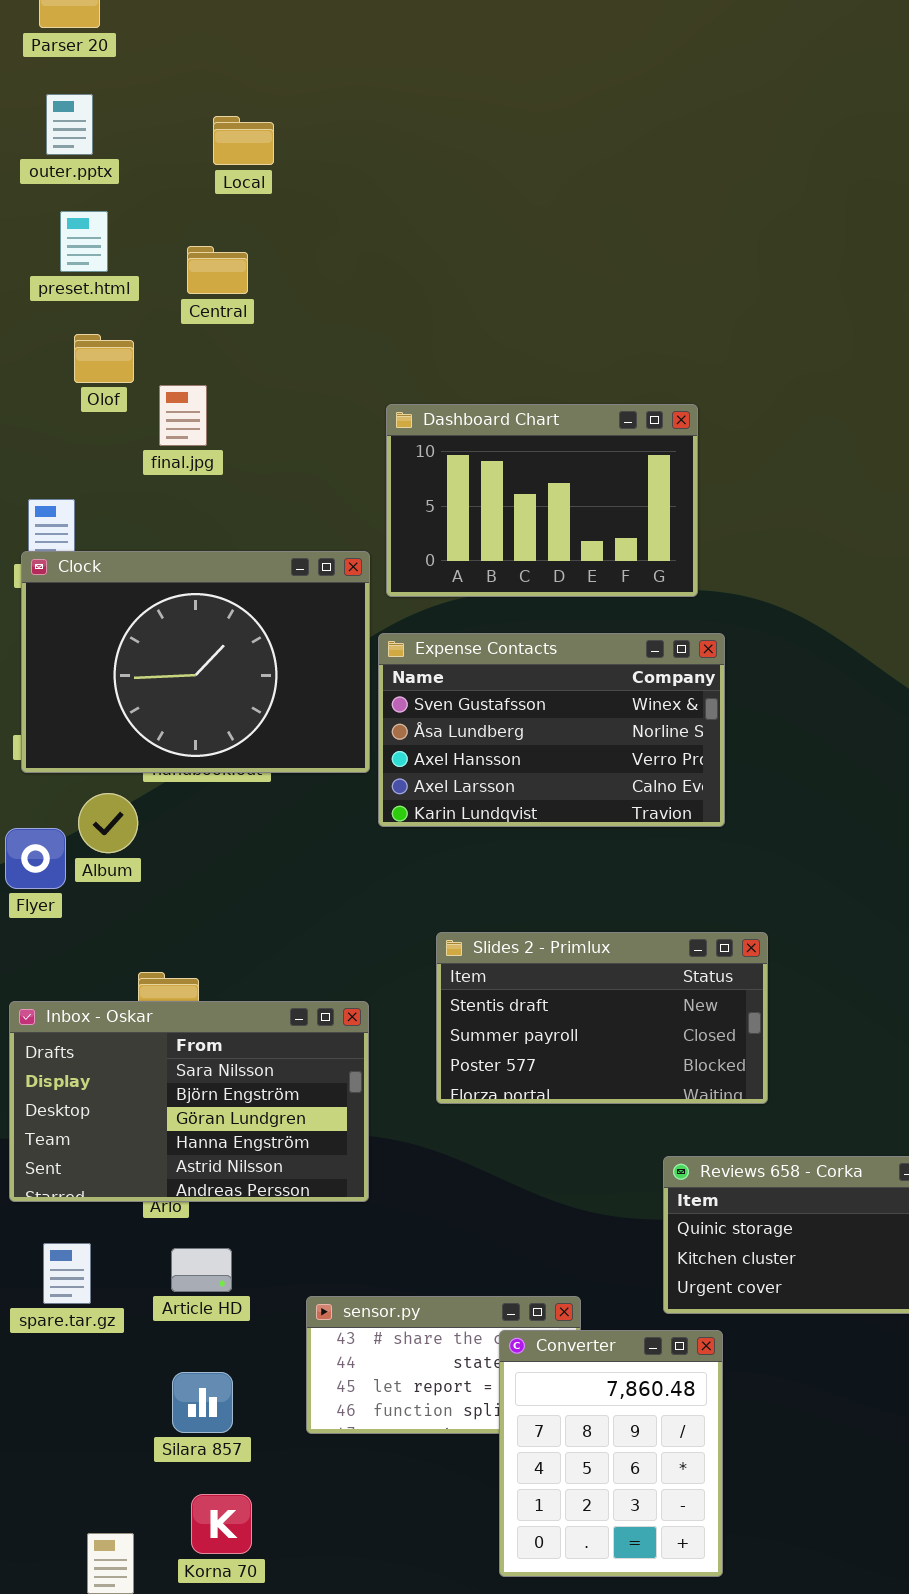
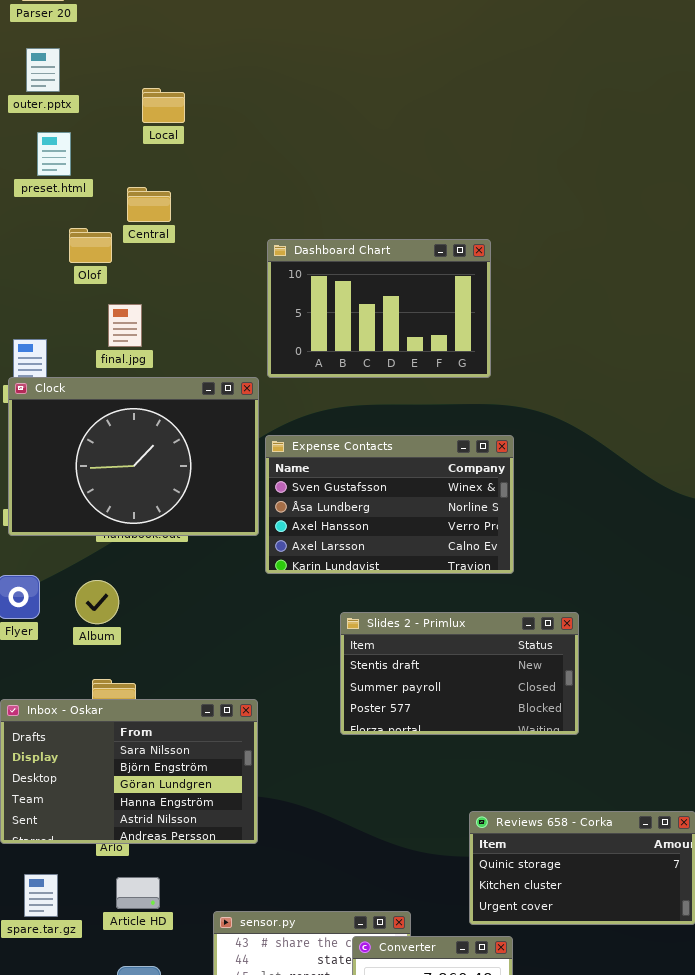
Local: [213,116,274,165] -> [142,88,185,123], moved
Central: [187,246,248,294] -> [127,187,171,222], moved
Olof: [74,334,134,383] -> [69,228,112,263], moved
final.jpg: [159,385,207,446] -> [108,304,142,347], moved
Dashboard Chart: [386,404,698,597] -> [267,239,491,378], moved
Album: [78,793,138,853] -> [75,580,119,624], moved
Slides 2 - Primlux: [436,932,768,1104] -> [340,612,579,735], moved

